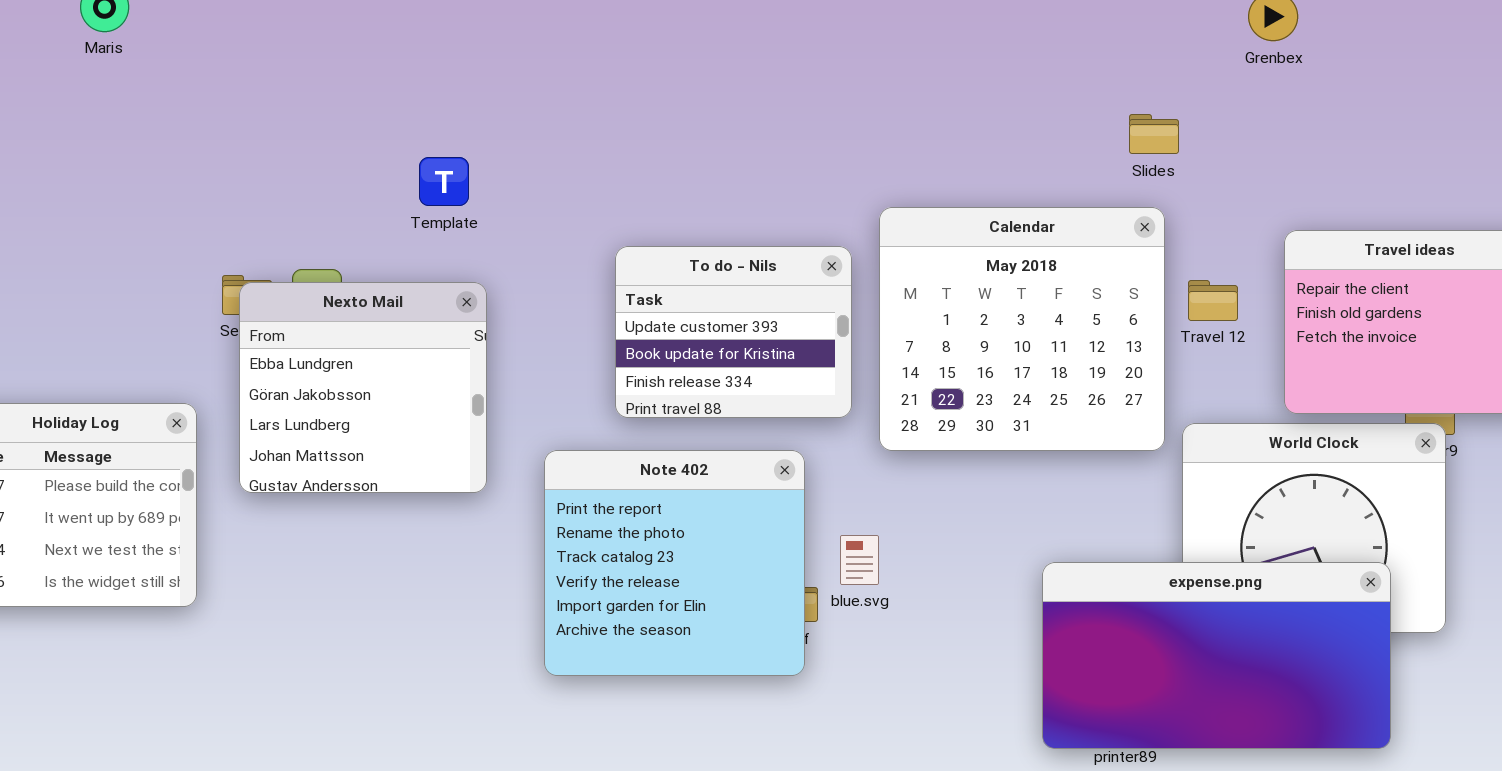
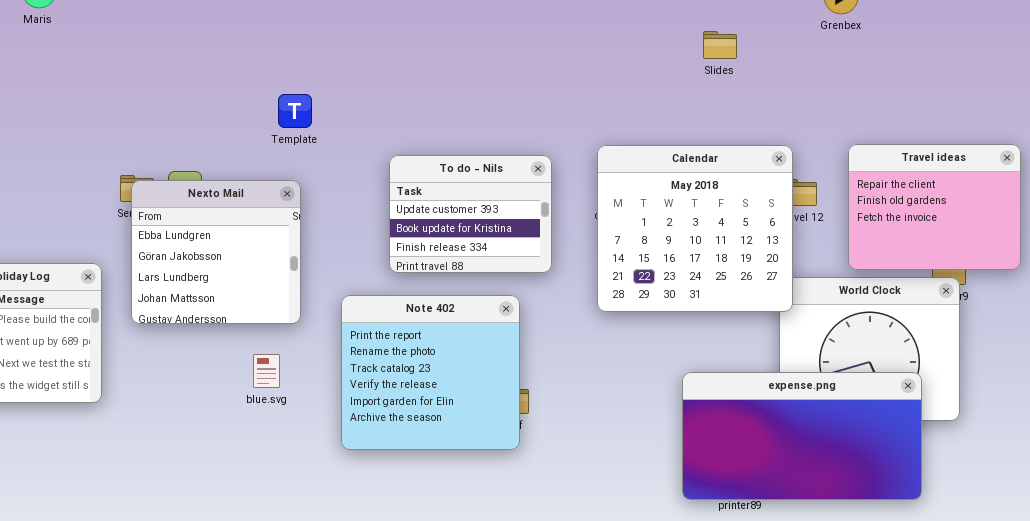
Slides: [1129,114,1179,154] -> [703,31,737,59], moved
Template: [419,157,469,206] -> [278,94,312,128], moved
Calendar: [879,207,1165,451] -> [597,145,793,312], moved
blue.svg: [840,535,879,585] -> [253,354,280,388], moved

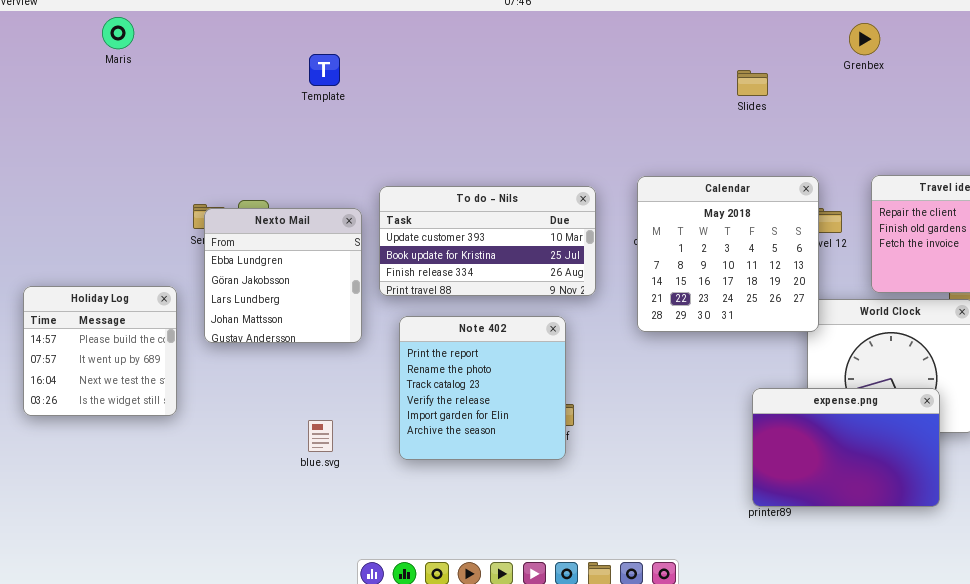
Template: [278,94,312,128] -> [309,54,340,86], moved
To do - Nils: [389,155,552,273] -> [379,186,596,296], resized
blue.svg: [253,354,280,388] -> [308,420,333,452], moved
expense.png: [682,372,922,500] -> [752,388,940,507], resized

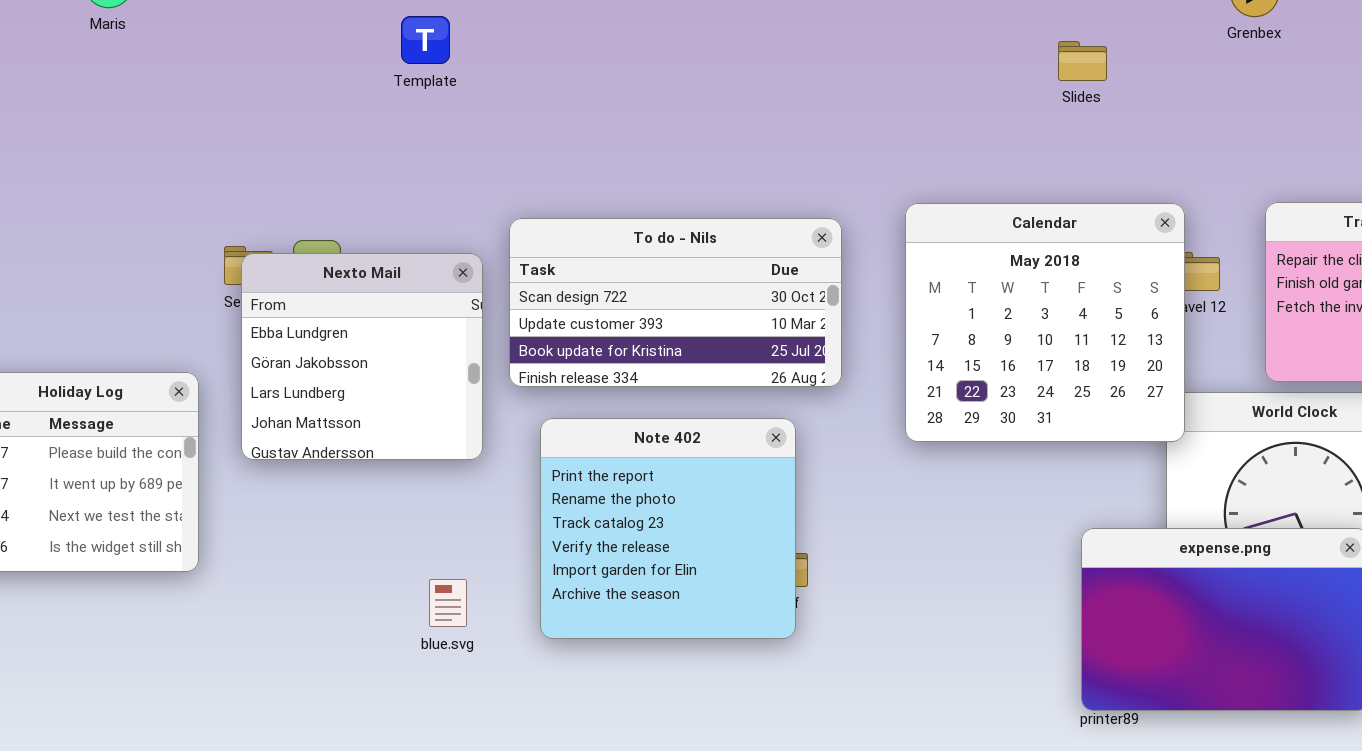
To do - Nils: [379,186,596,296] -> [509,218,842,387], scrolled up 1 row
blue.svg: [308,420,333,452] -> [429,579,467,627], moved

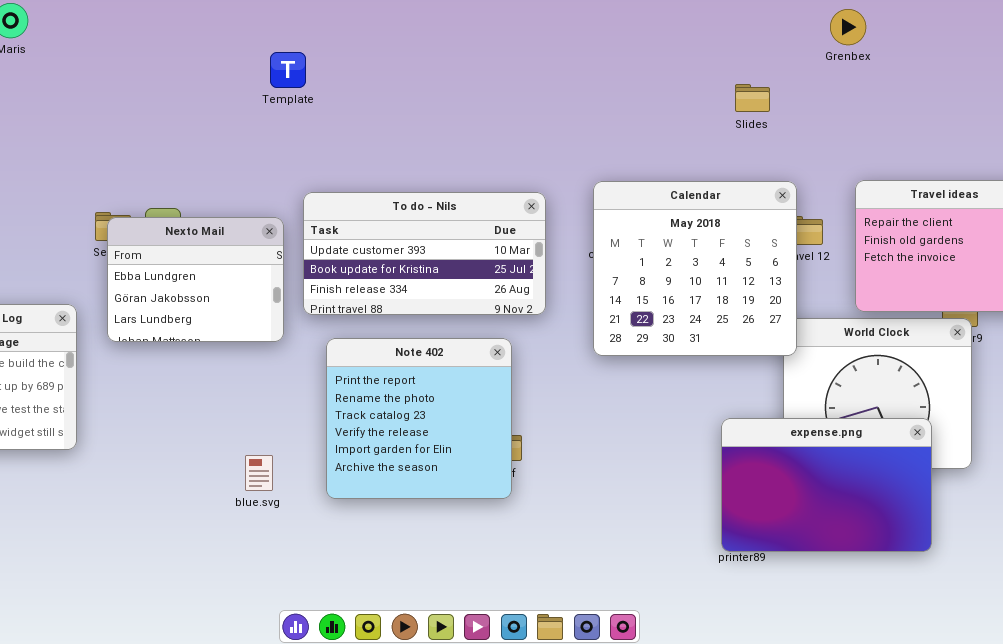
Template: [401,16,450,64] -> [270,52,306,88], moved
Slides: [1058,41,1107,81] -> [735,84,770,112], moved
To do - Nils: [509,218,842,387] -> [303,192,546,315], scrolled down 1 row
Nexto Mail: [241,253,483,460] -> [107,217,284,342], resized

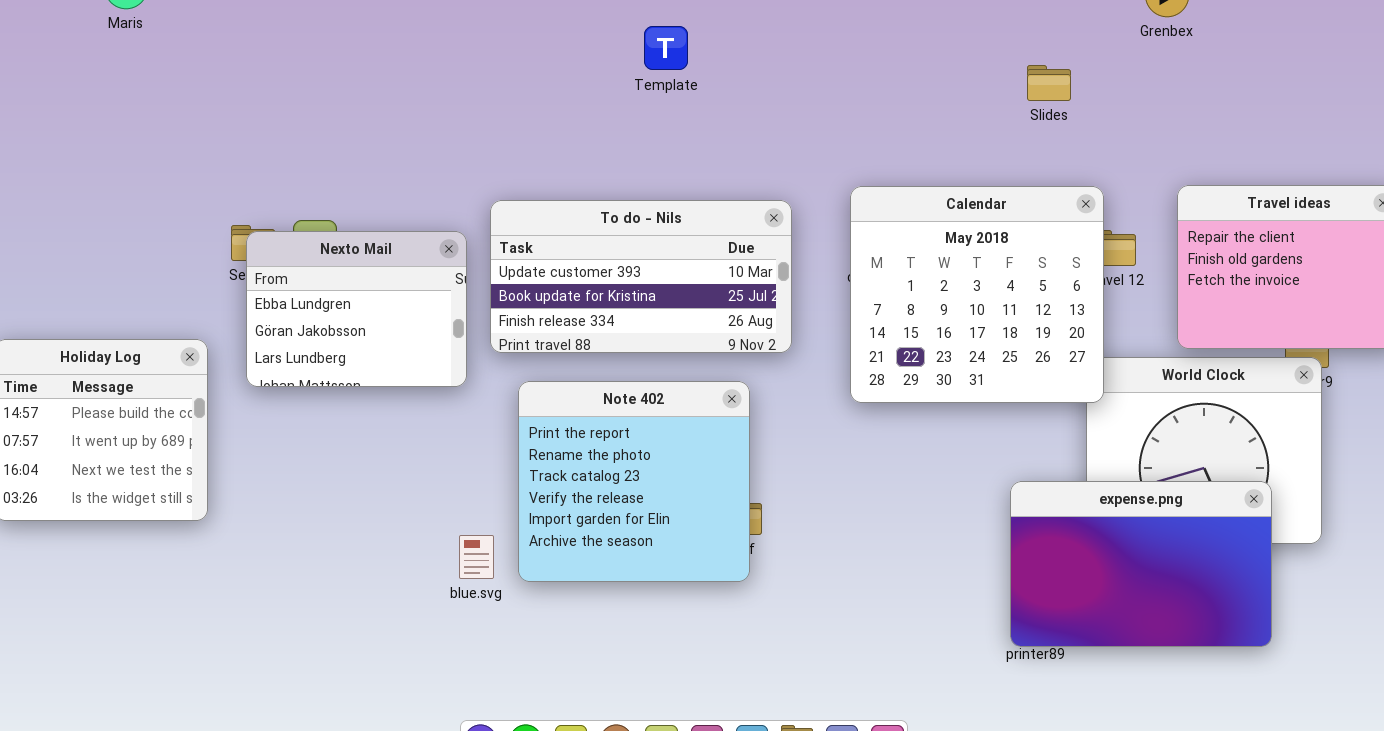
Template: [270,52,306,88] -> [644,26,688,70], moved
blue.svg: [245,455,273,491] -> [459,535,494,579], moved

